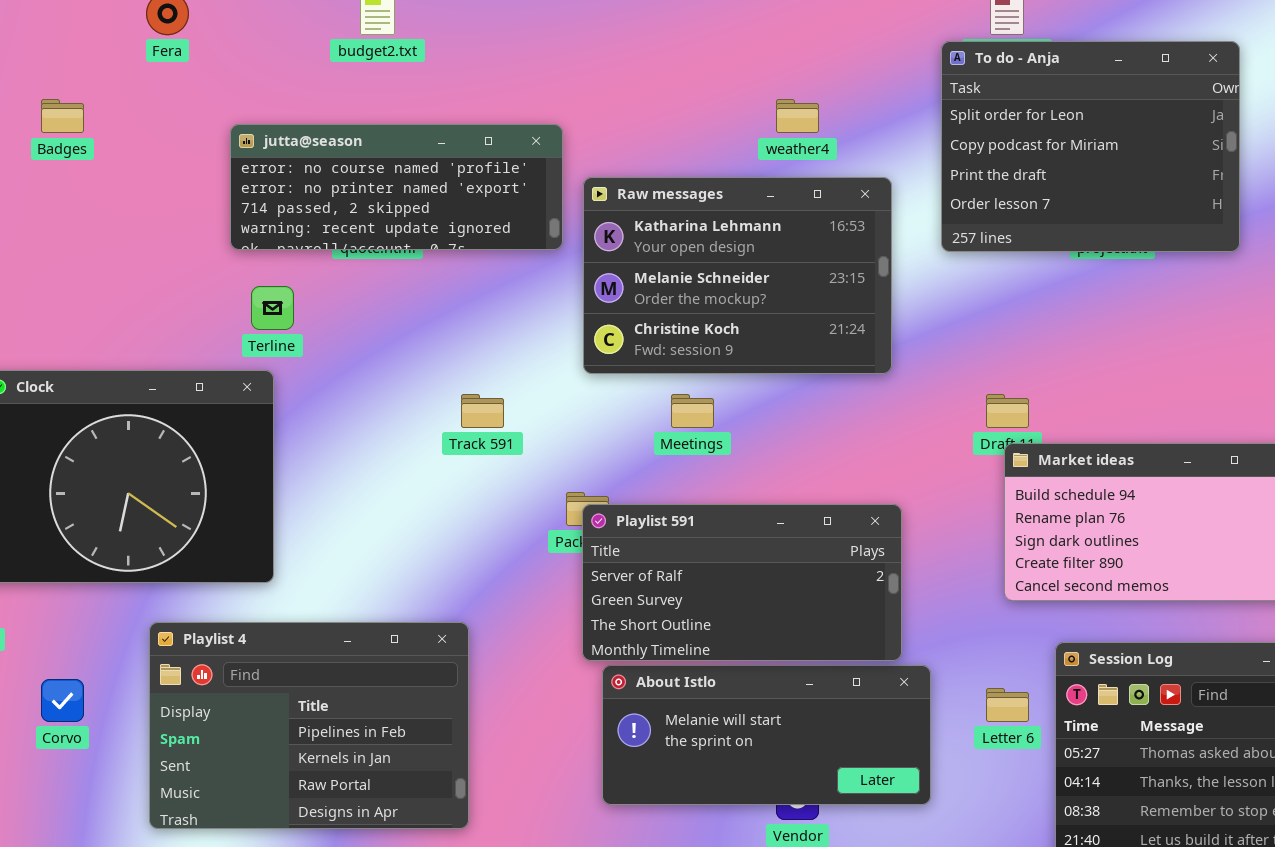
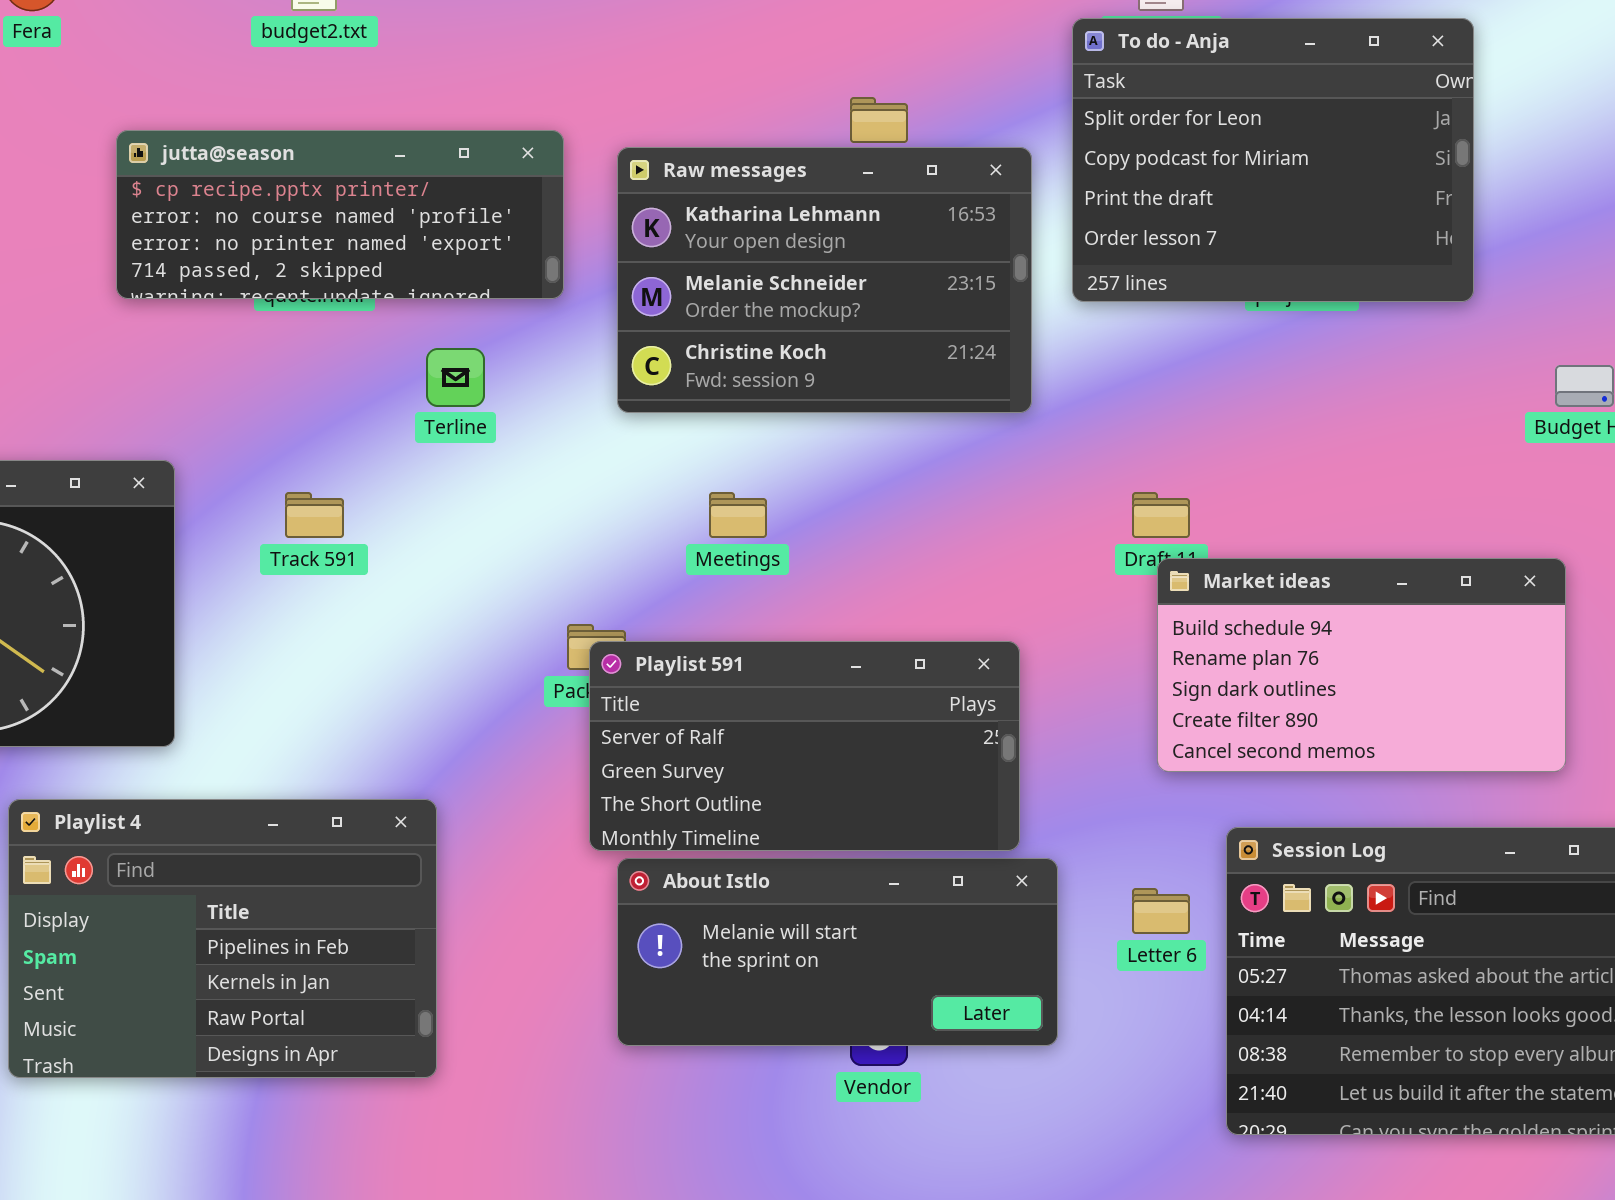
jutta@season: [230,124,563,250] -> [116,130,564,299], scrolled up 1 row
Raw messages: [583,177,892,374] -> [617,147,1032,413], moved
Terline: [251,286,294,330] -> [426,348,485,407], moved
Track 591: [461,394,504,428] -> [285,492,344,538], moved

